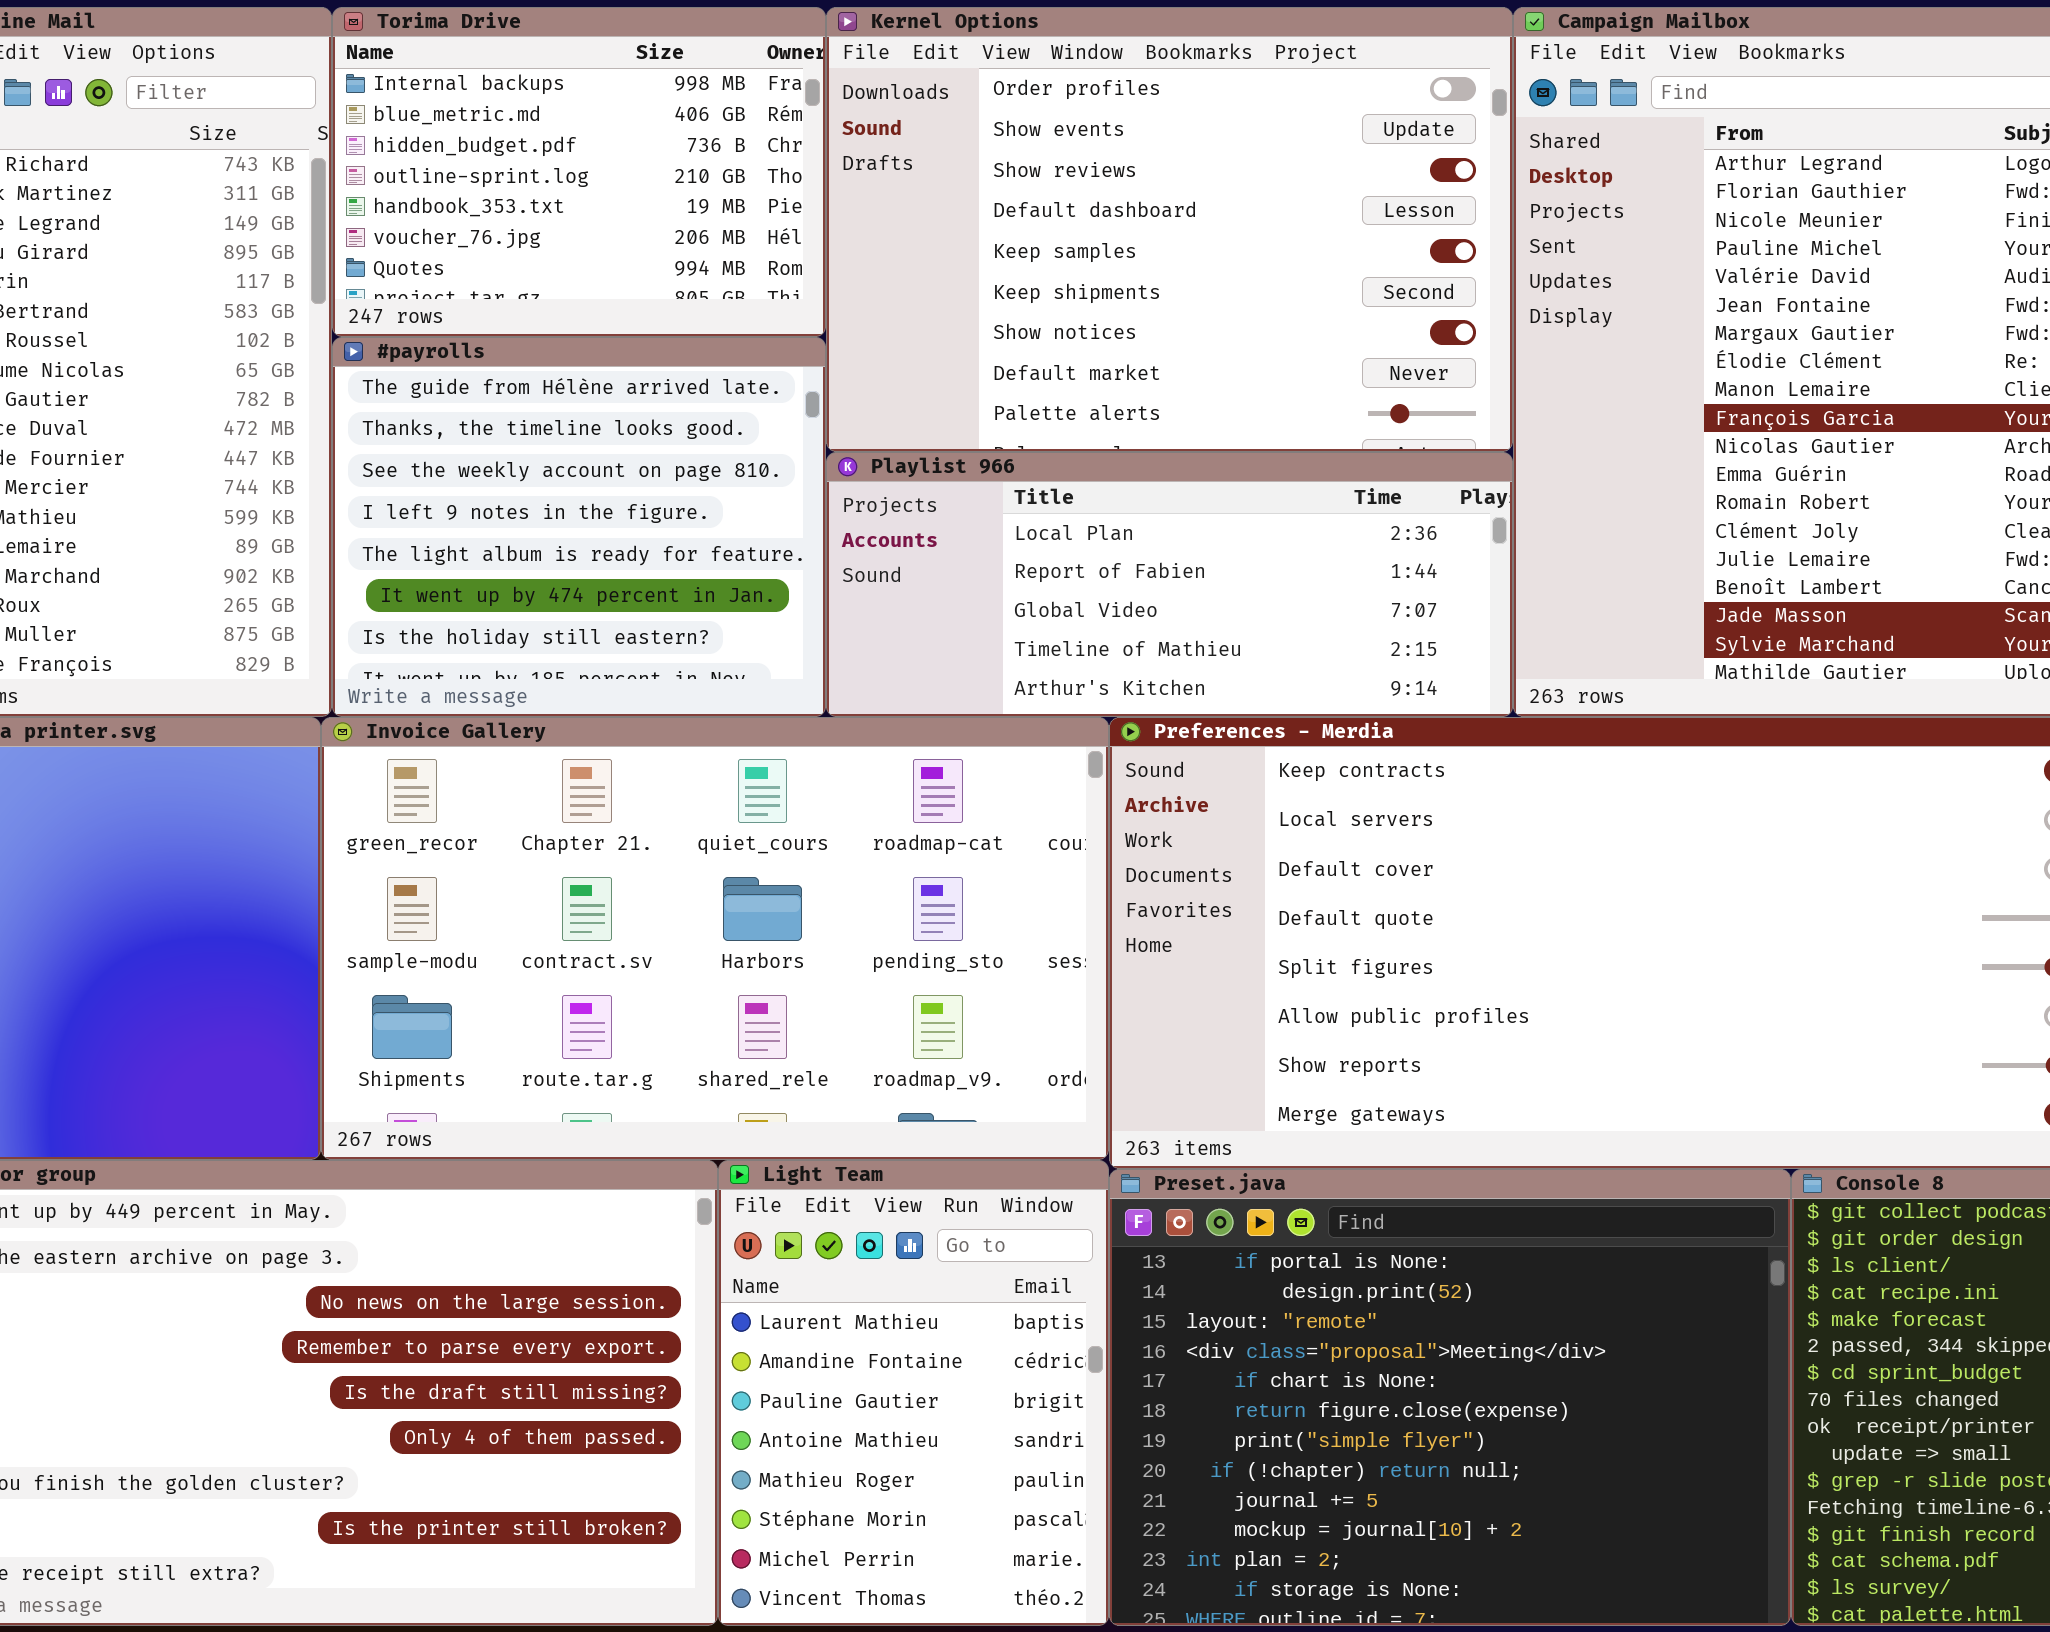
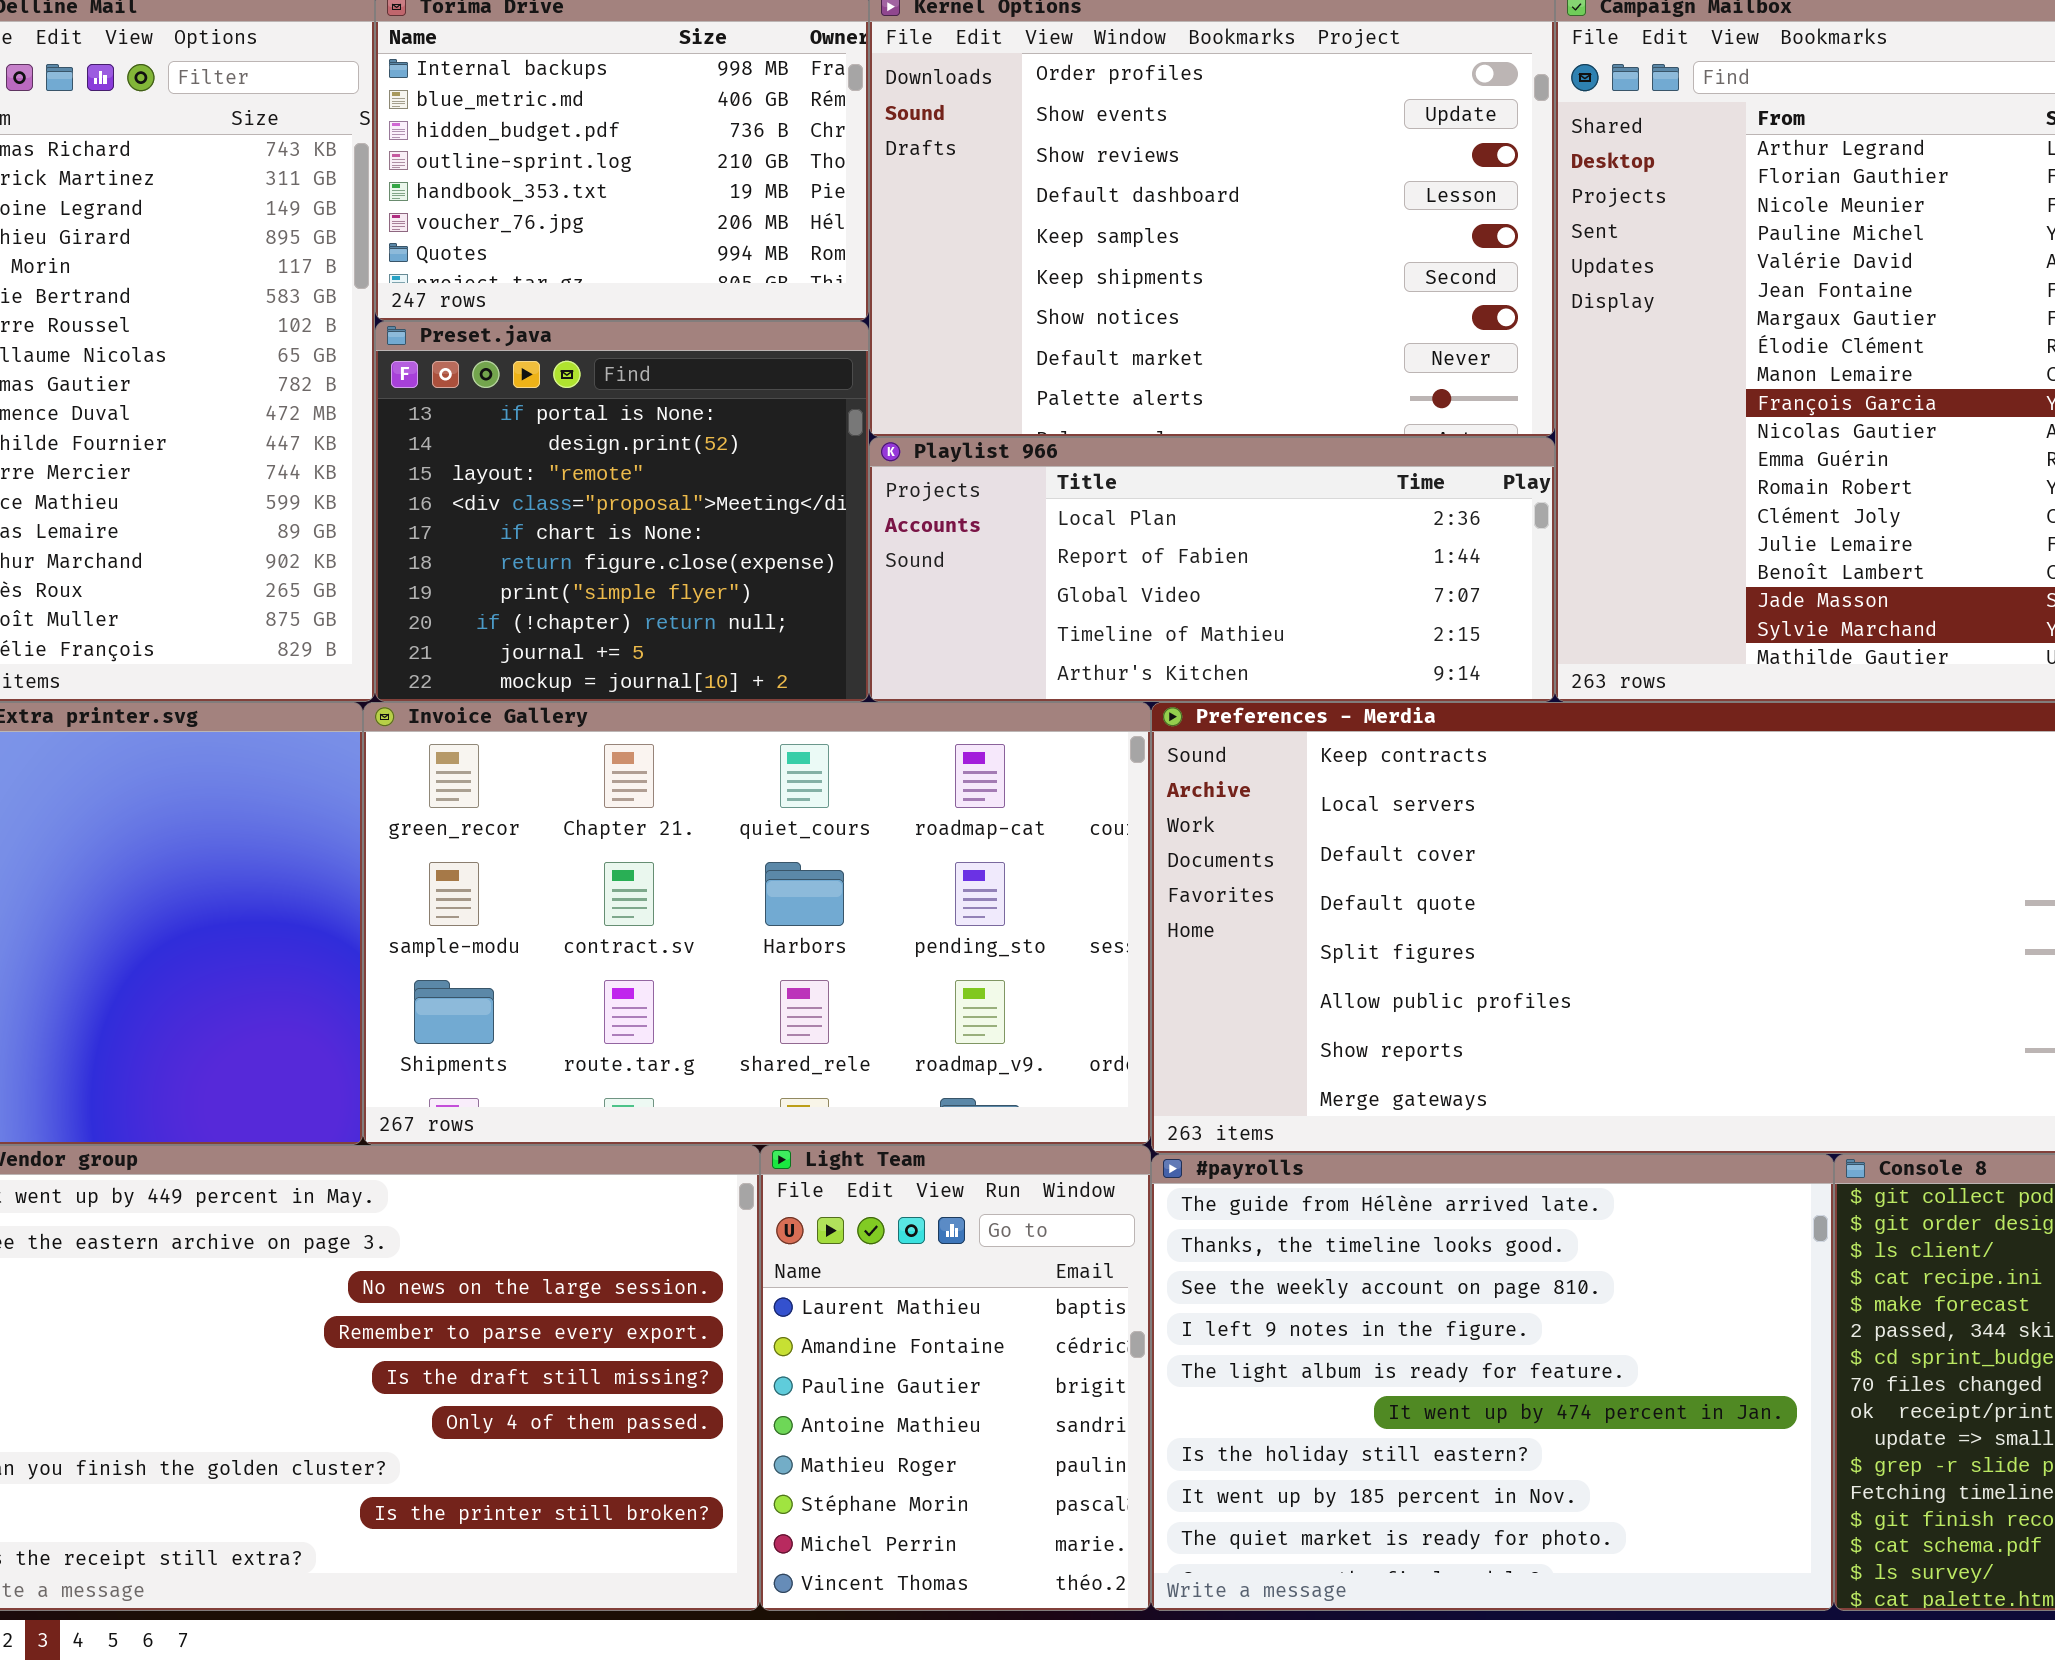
#payrolls: [332,337,826,717] -> [1151,1154,1834,1611], moved, resized
Preset.java: [1109,1169,1791,1626] -> [375,321,869,702], moved, resized

